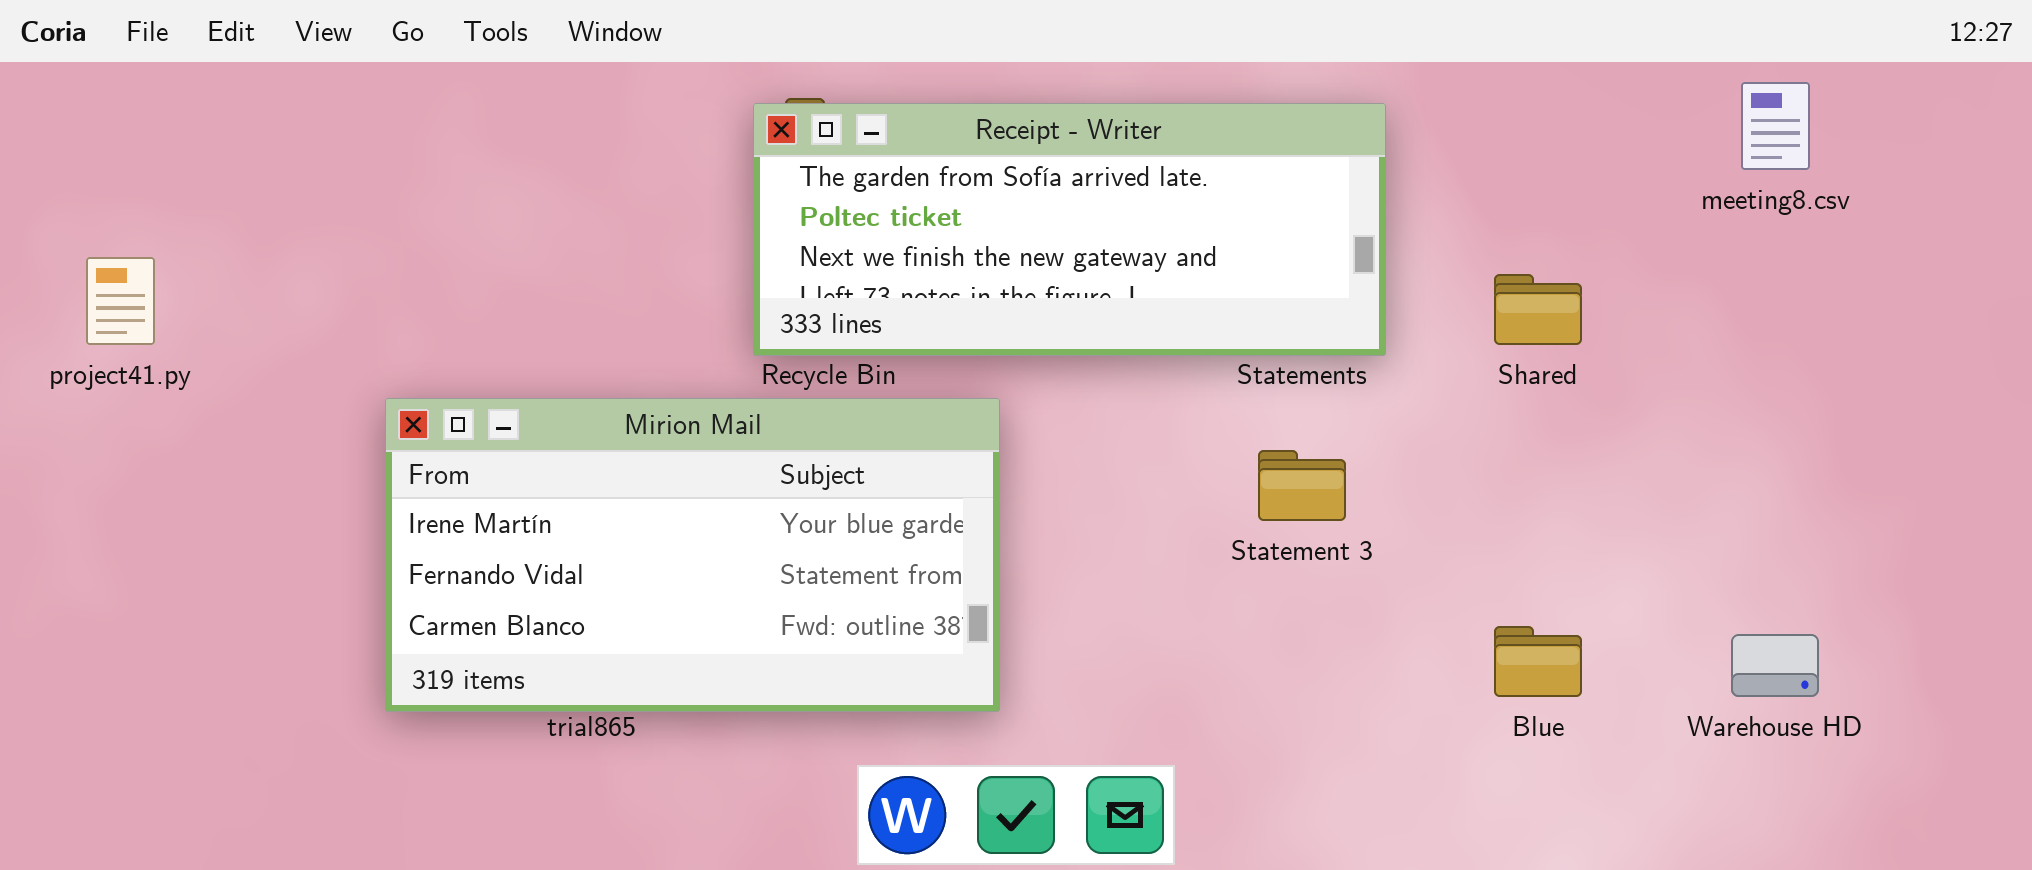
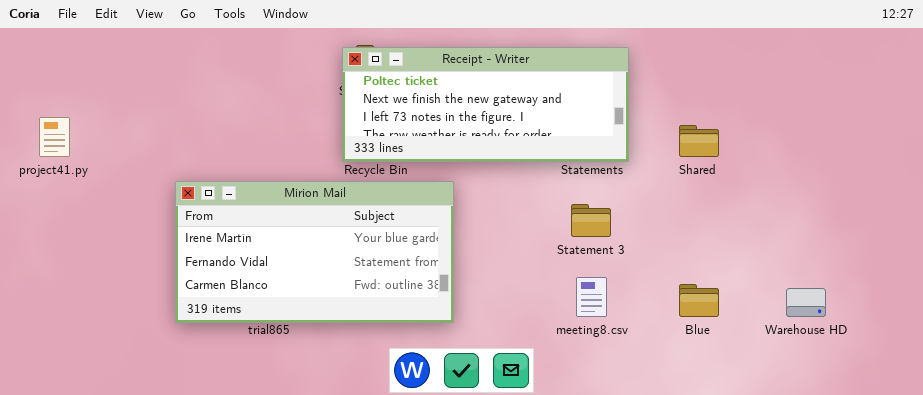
meeting8.csv: [1741,82,1810,170] -> [576,277,607,317], moved
Receipt - Writer: [753,103,1386,356] -> [342,47,629,162], scrolled down 1 row

